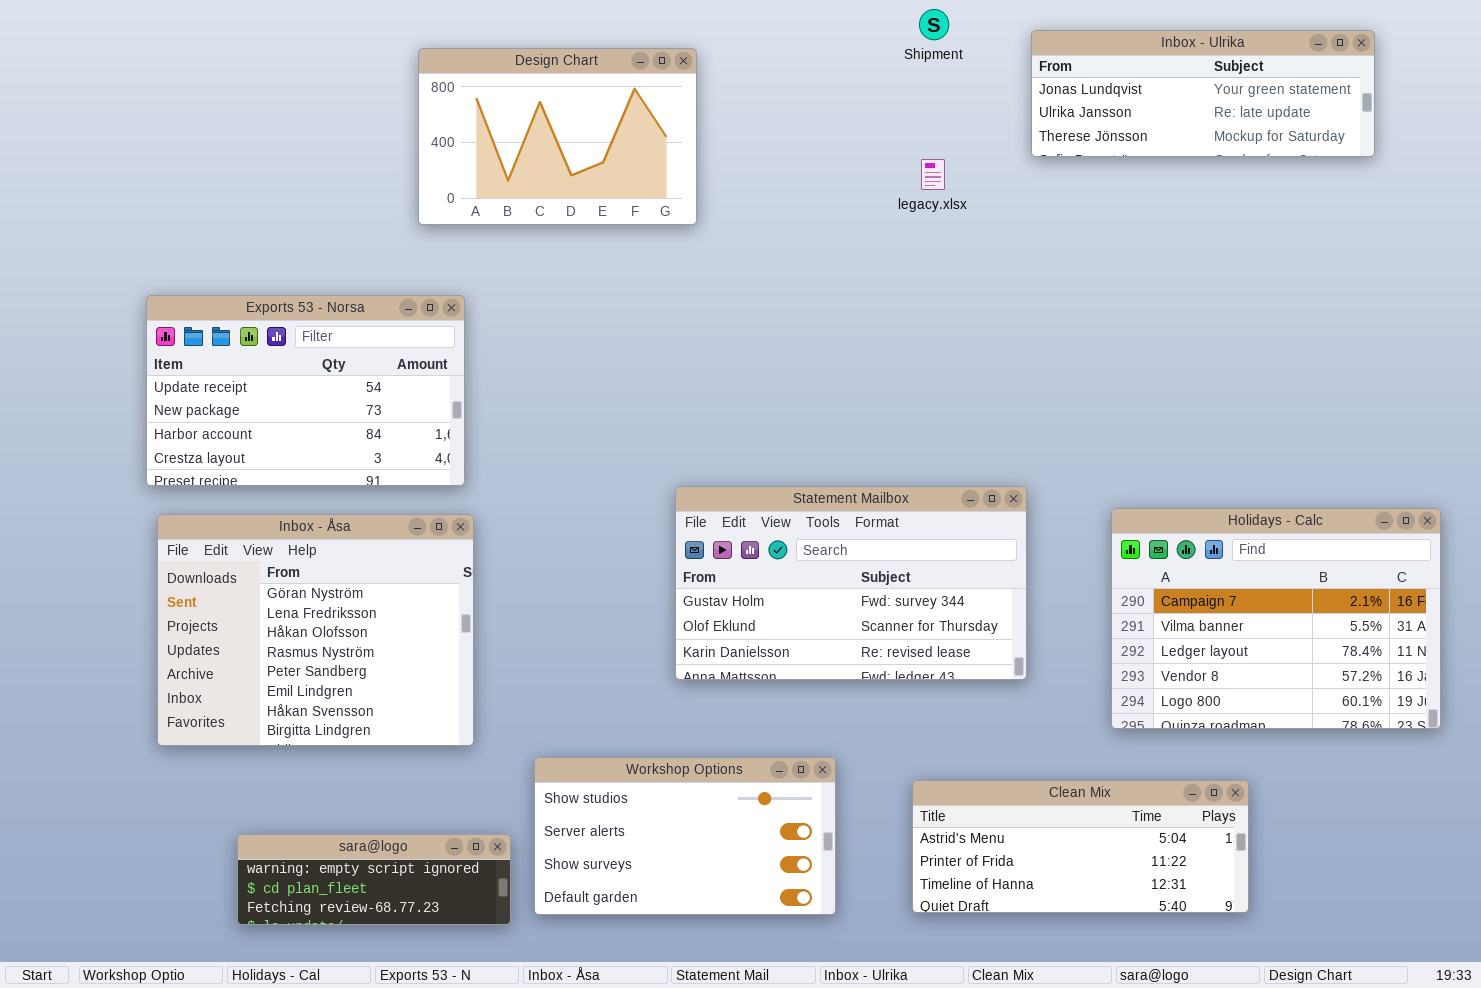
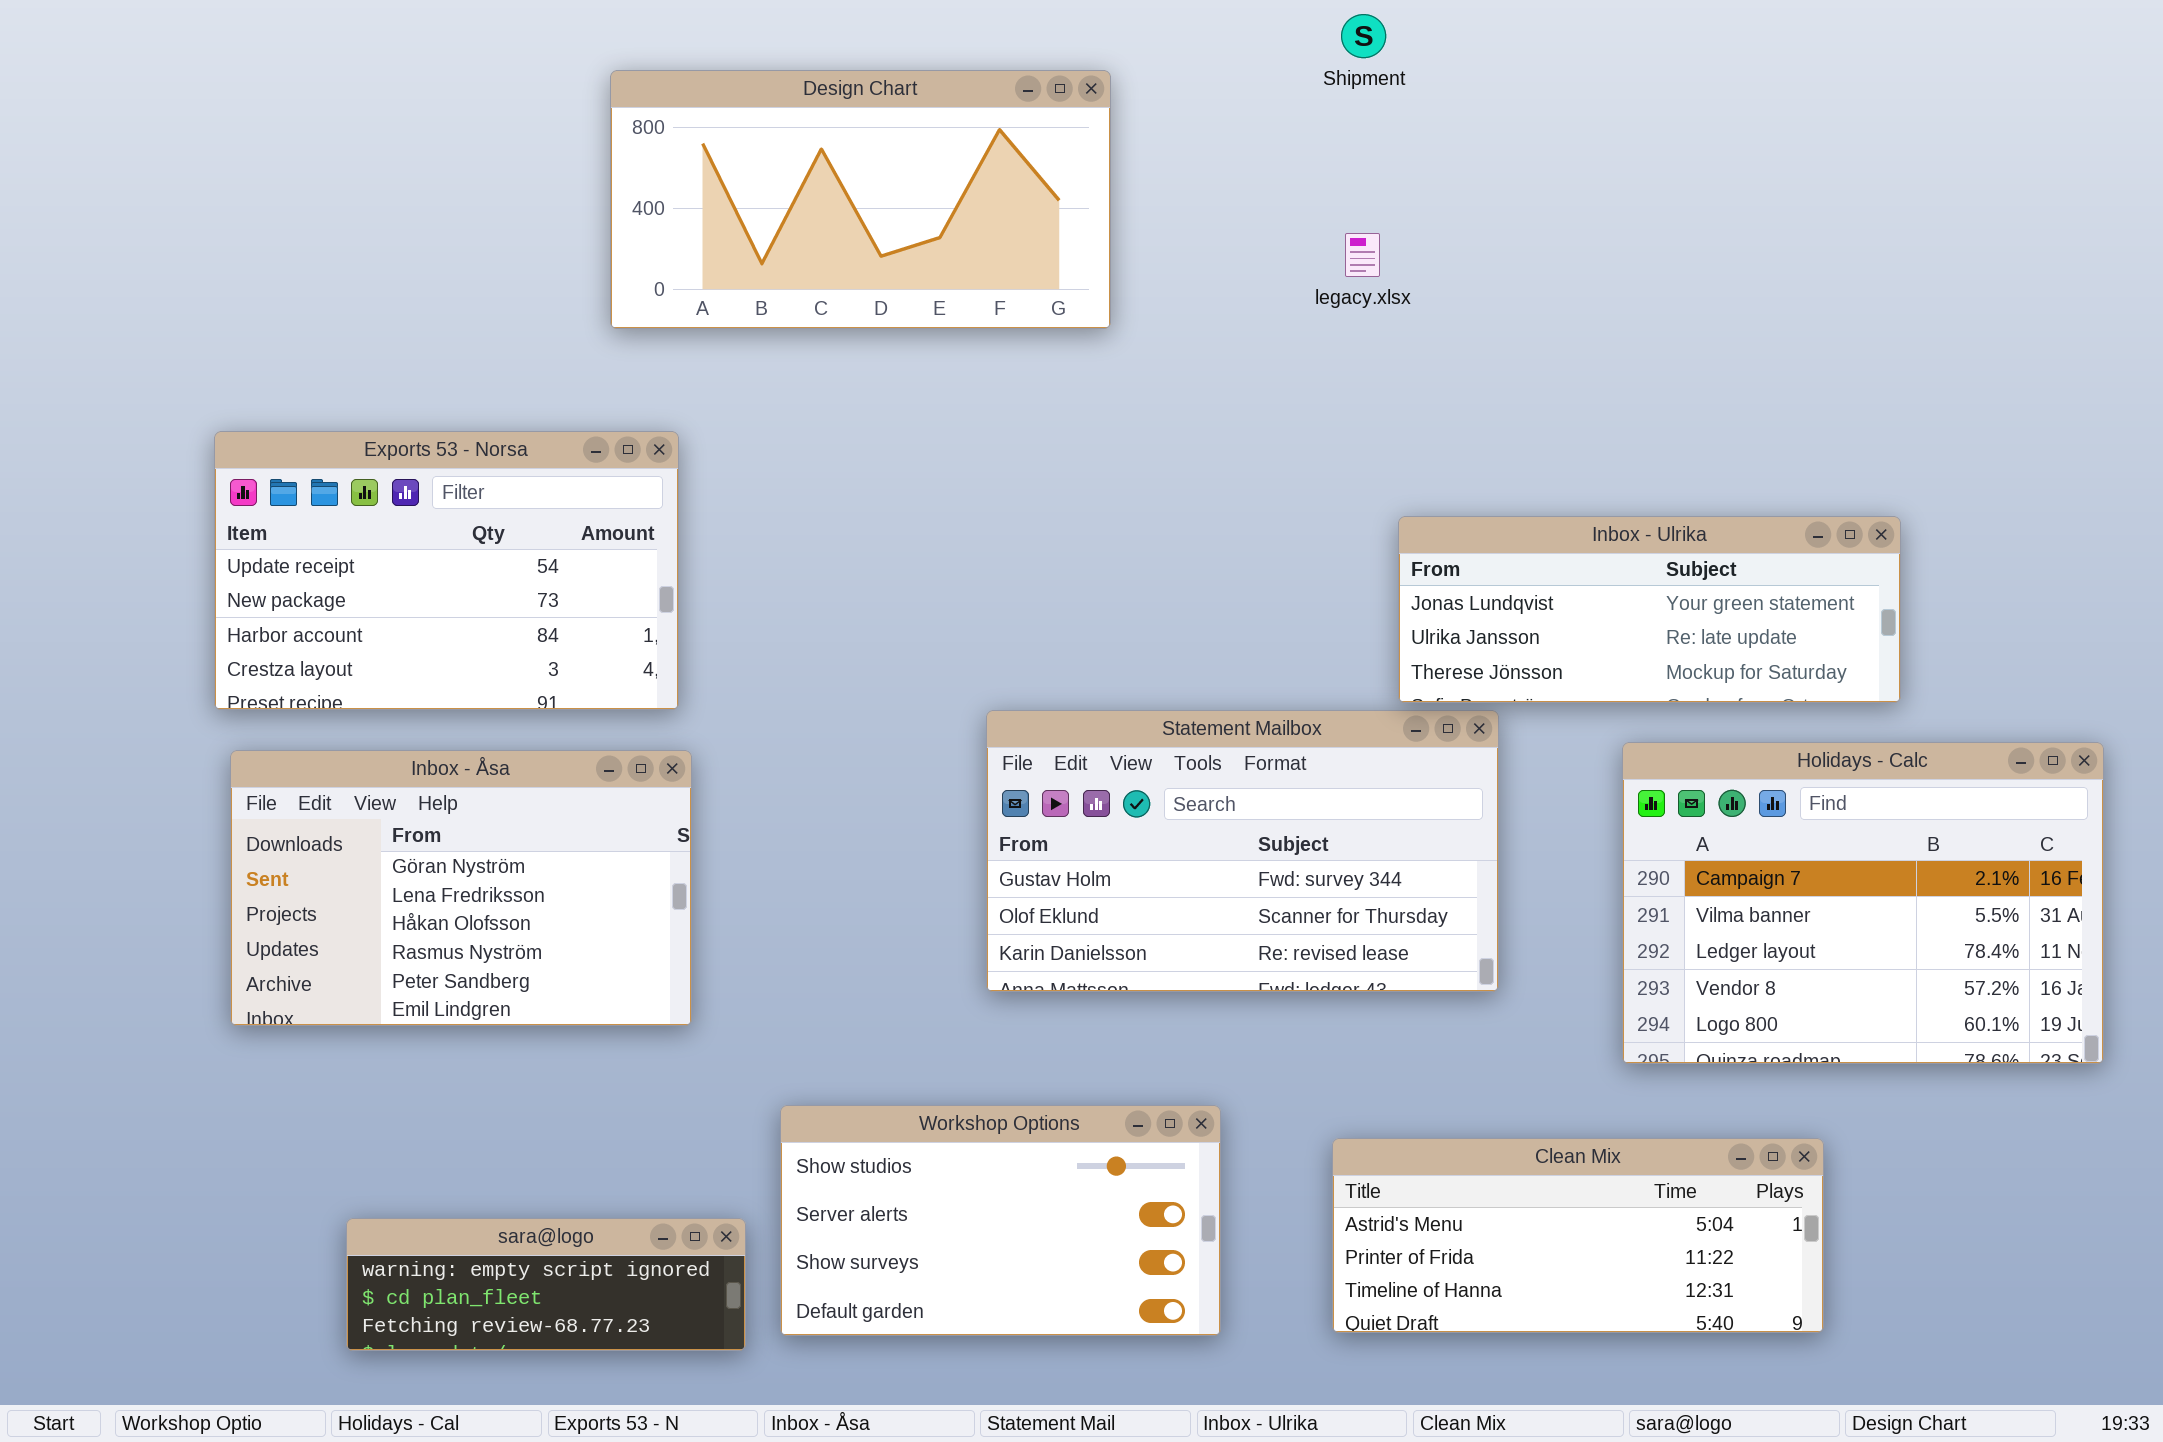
Inbox - Ulrika: [1031,30,1375,157] -> [1398,516,1901,703], moved
Design Chart: [418,48,697,225] -> [610,70,1111,329], resized
Inbox - Åsa: [157,514,474,746] -> [230,750,692,1026], resized

